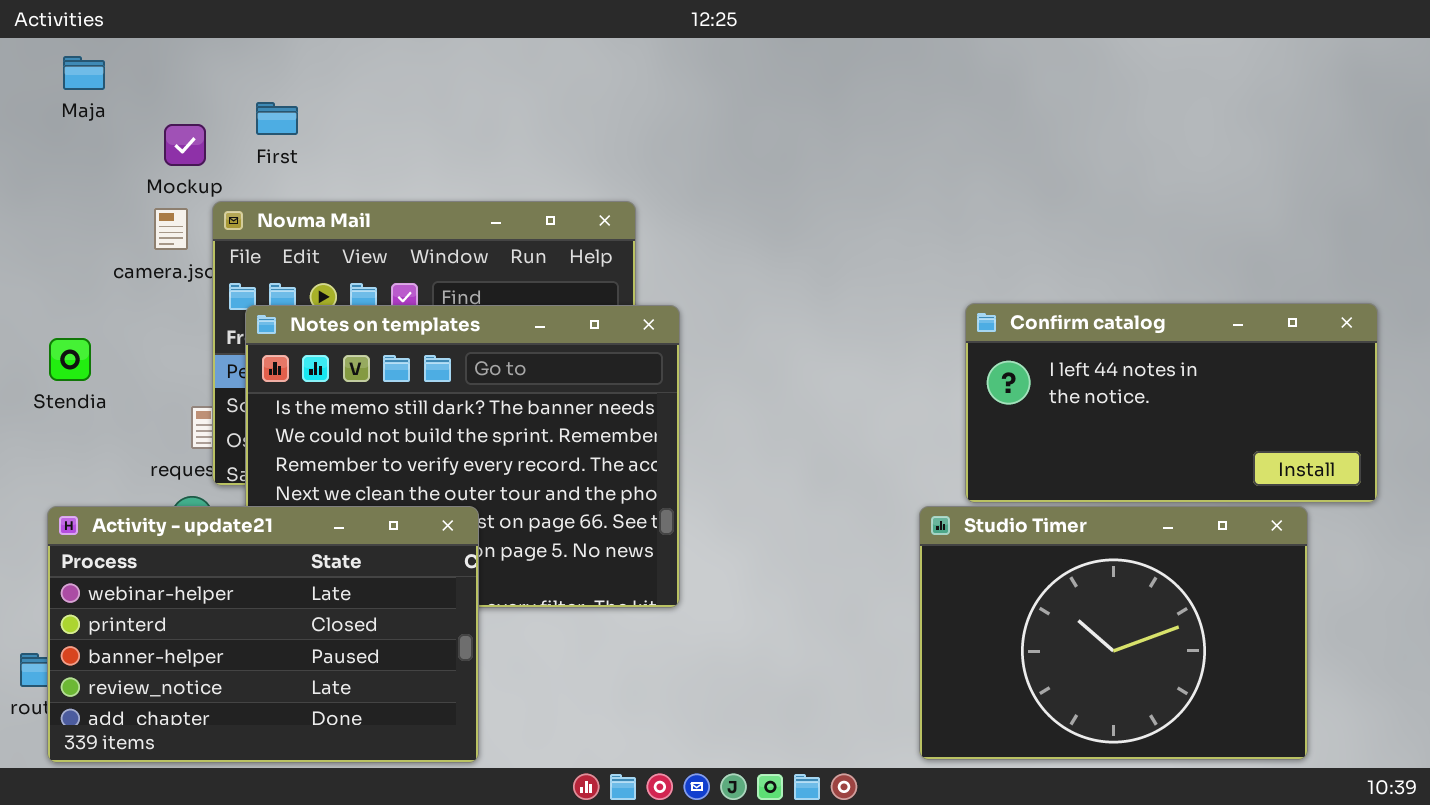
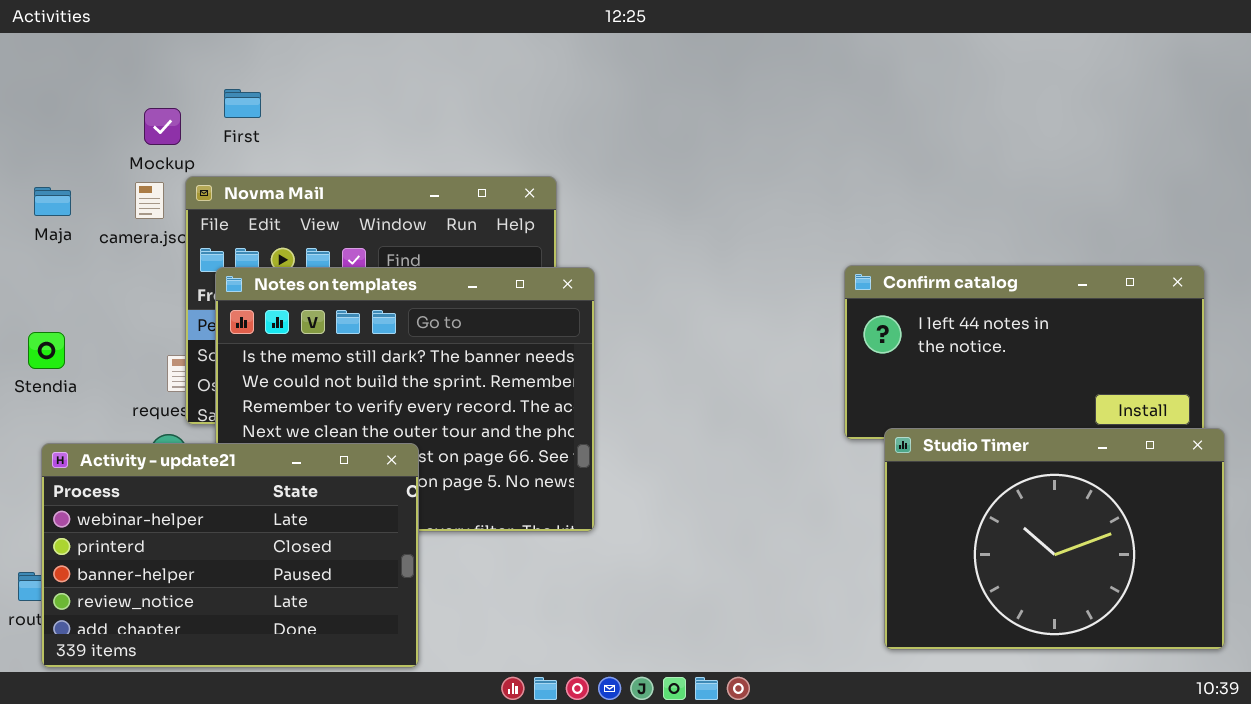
Maja: [63,56,105,90] -> [34,187,71,216], moved
Stendia: [49,338,91,381] -> [28,332,65,369], moved
Studio Timer: [919,506,1308,760] -> [884,428,1225,650], moved

